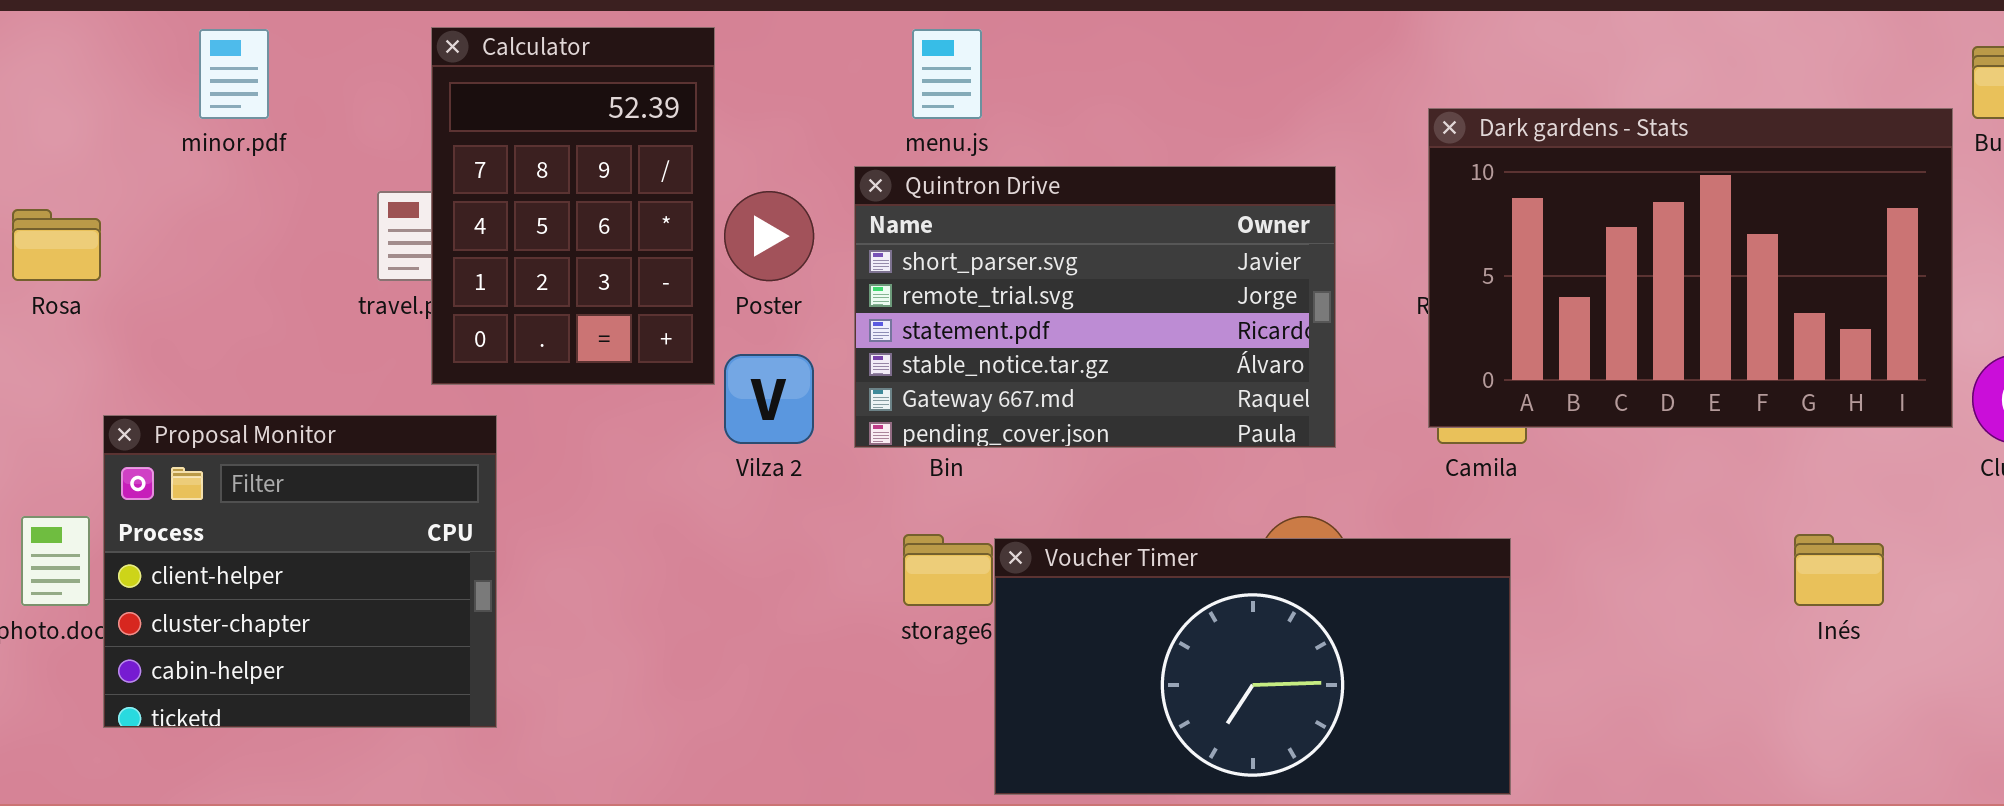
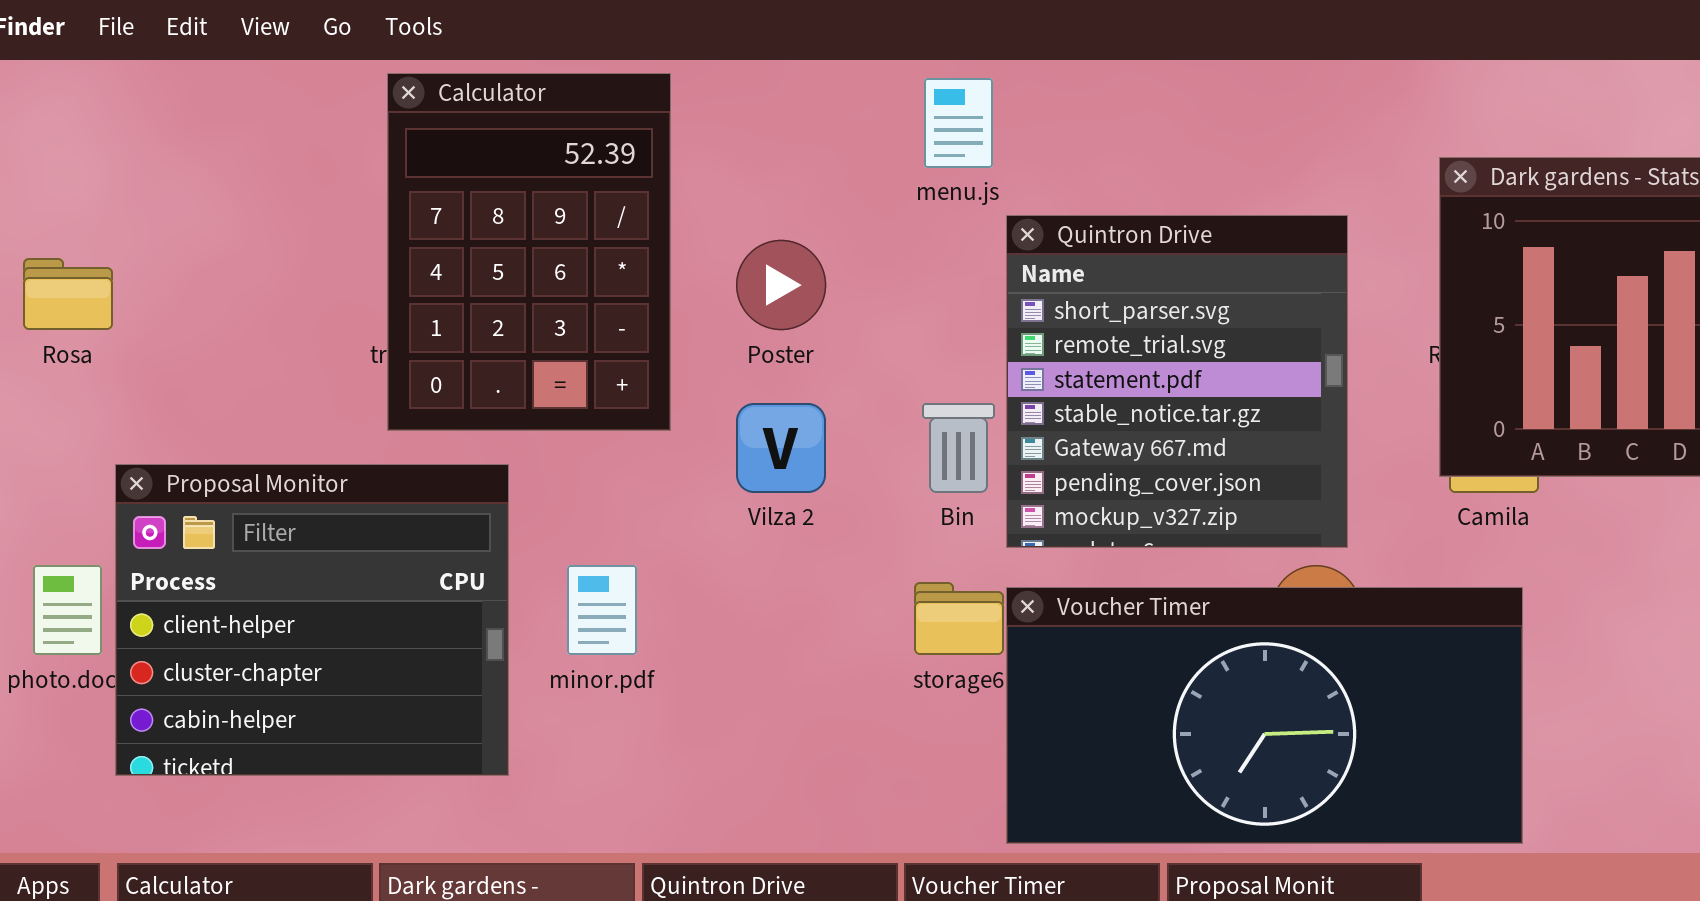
Calculator: [431,27,715,385] -> [387,73,671,431], moved
minor.pdf: [199,29,269,119] -> [567,565,637,655], moved
Quintron Drive: [854,166,1336,448] -> [1006,215,1348,548], resized

